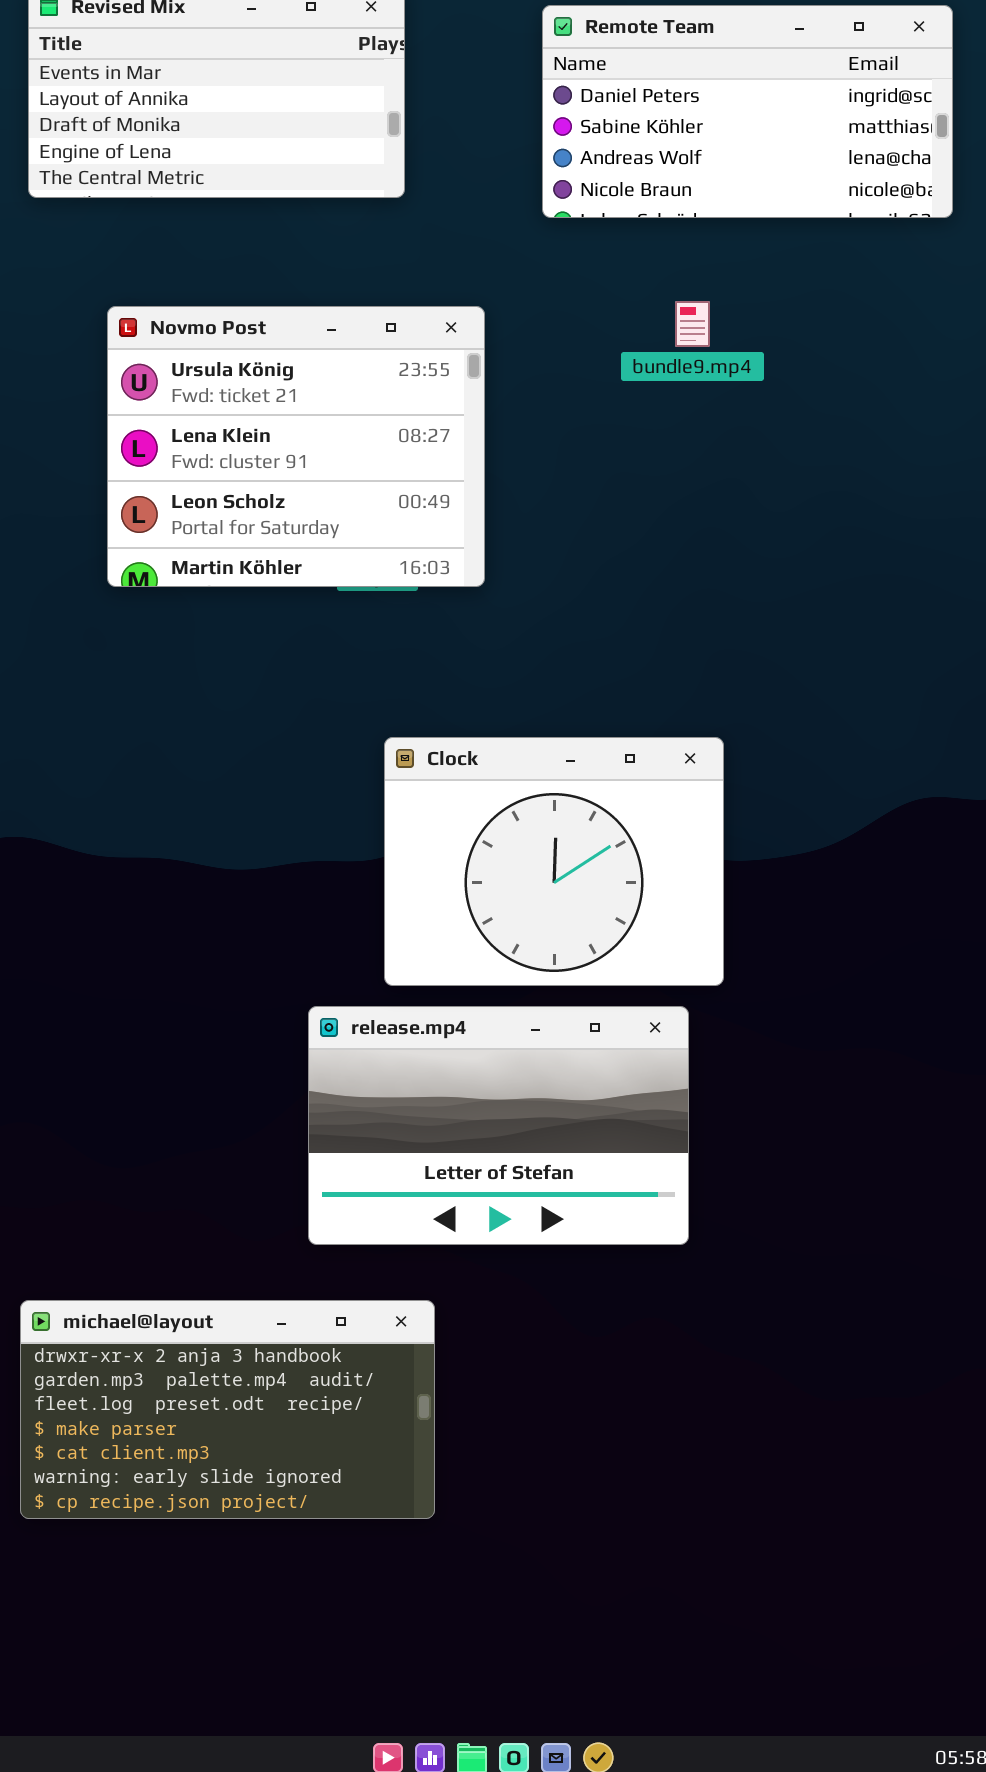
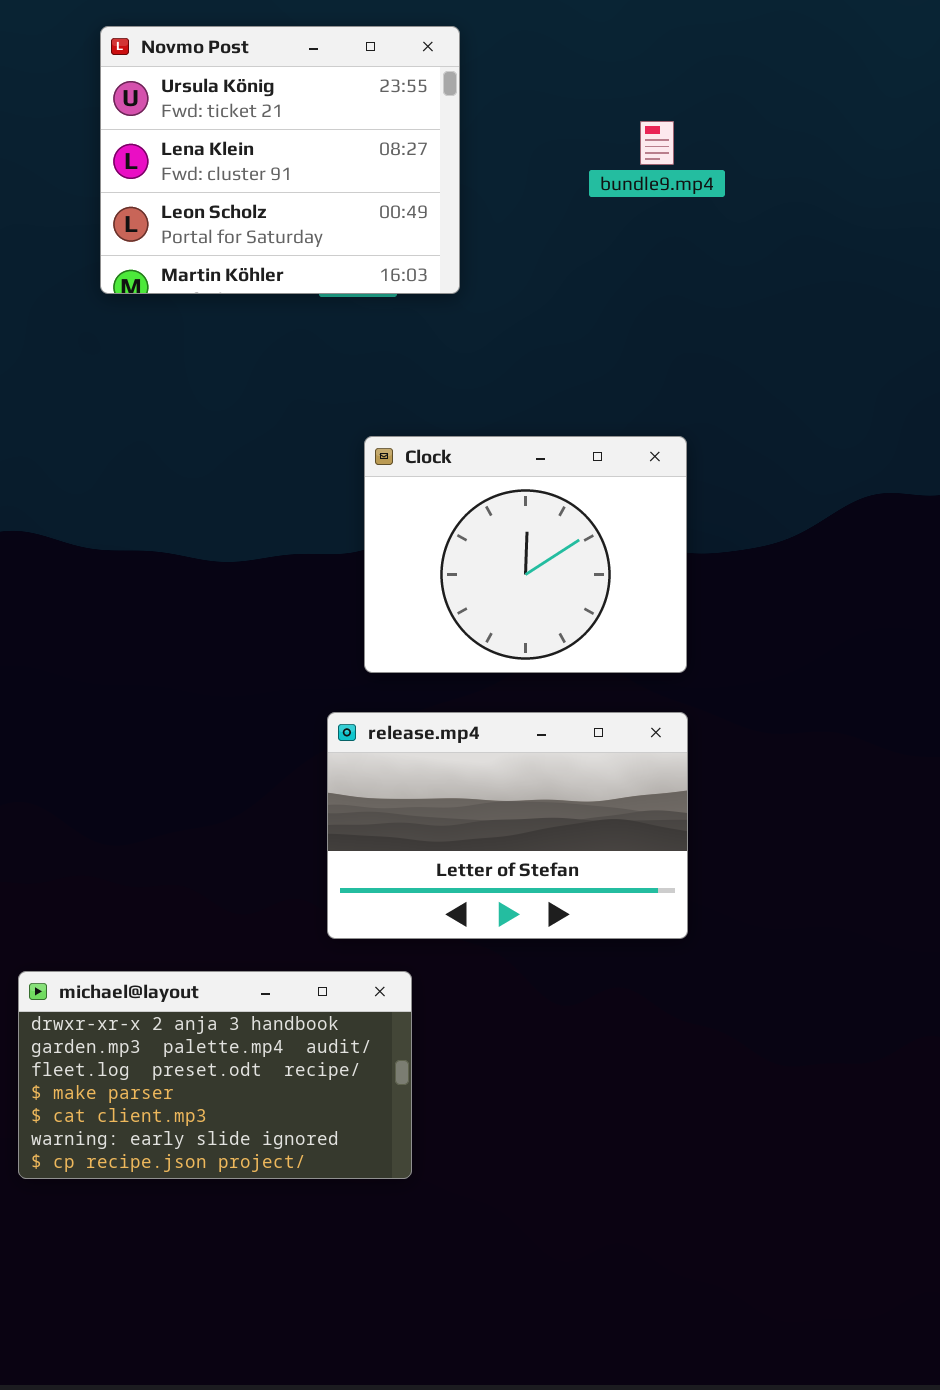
bundle9.mp4: [675,301,710,347] -> [640,121,674,165], moved
release.mp4: [308,1006,689,1245] -> [327,712,688,939], moved

